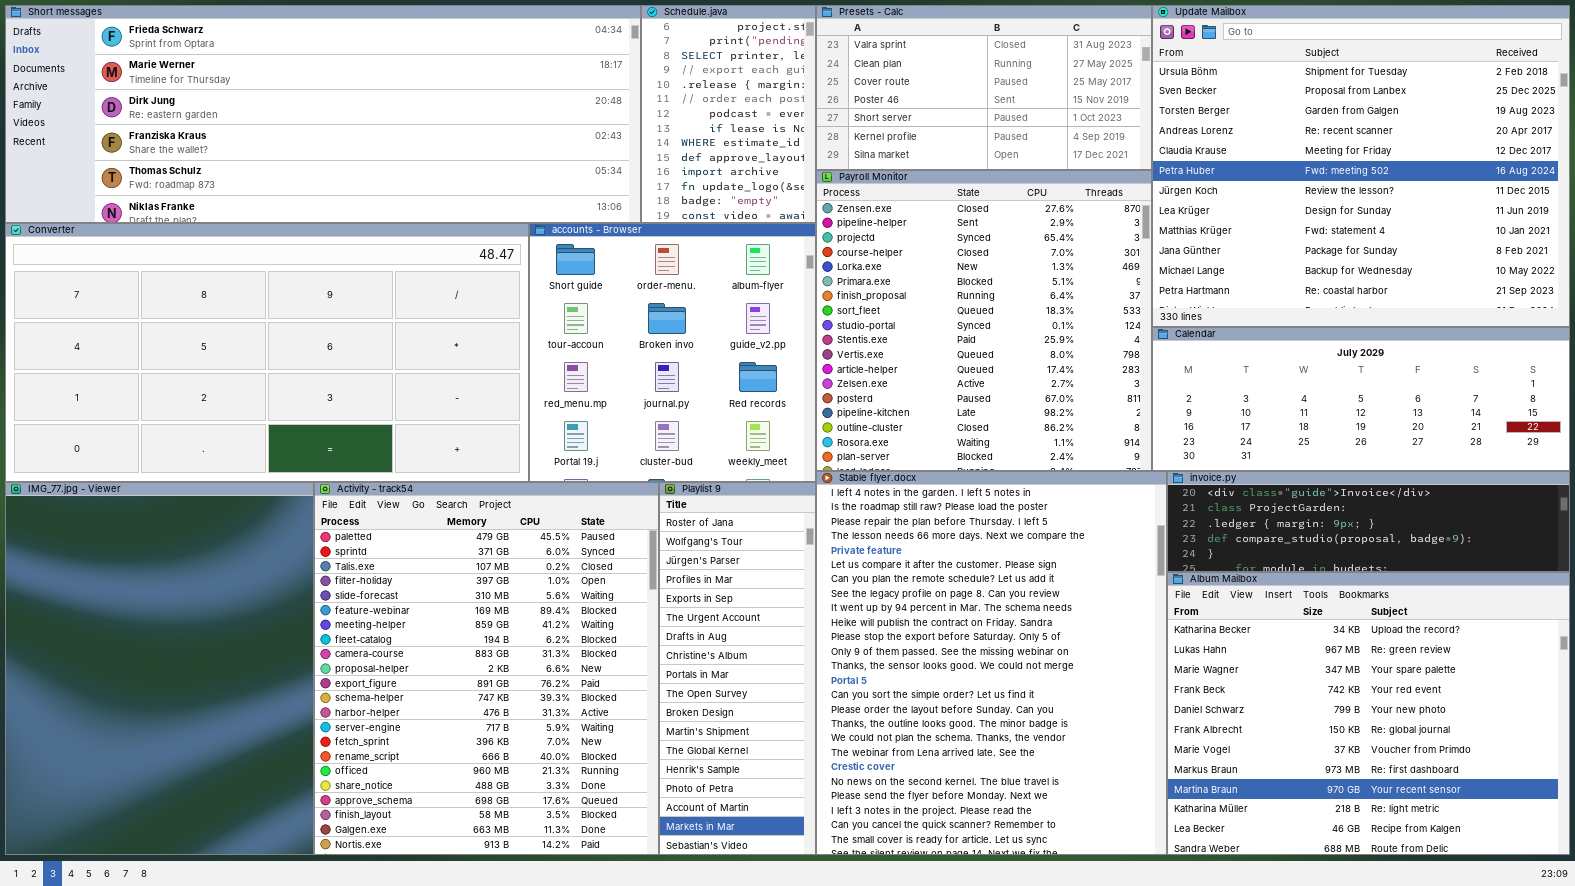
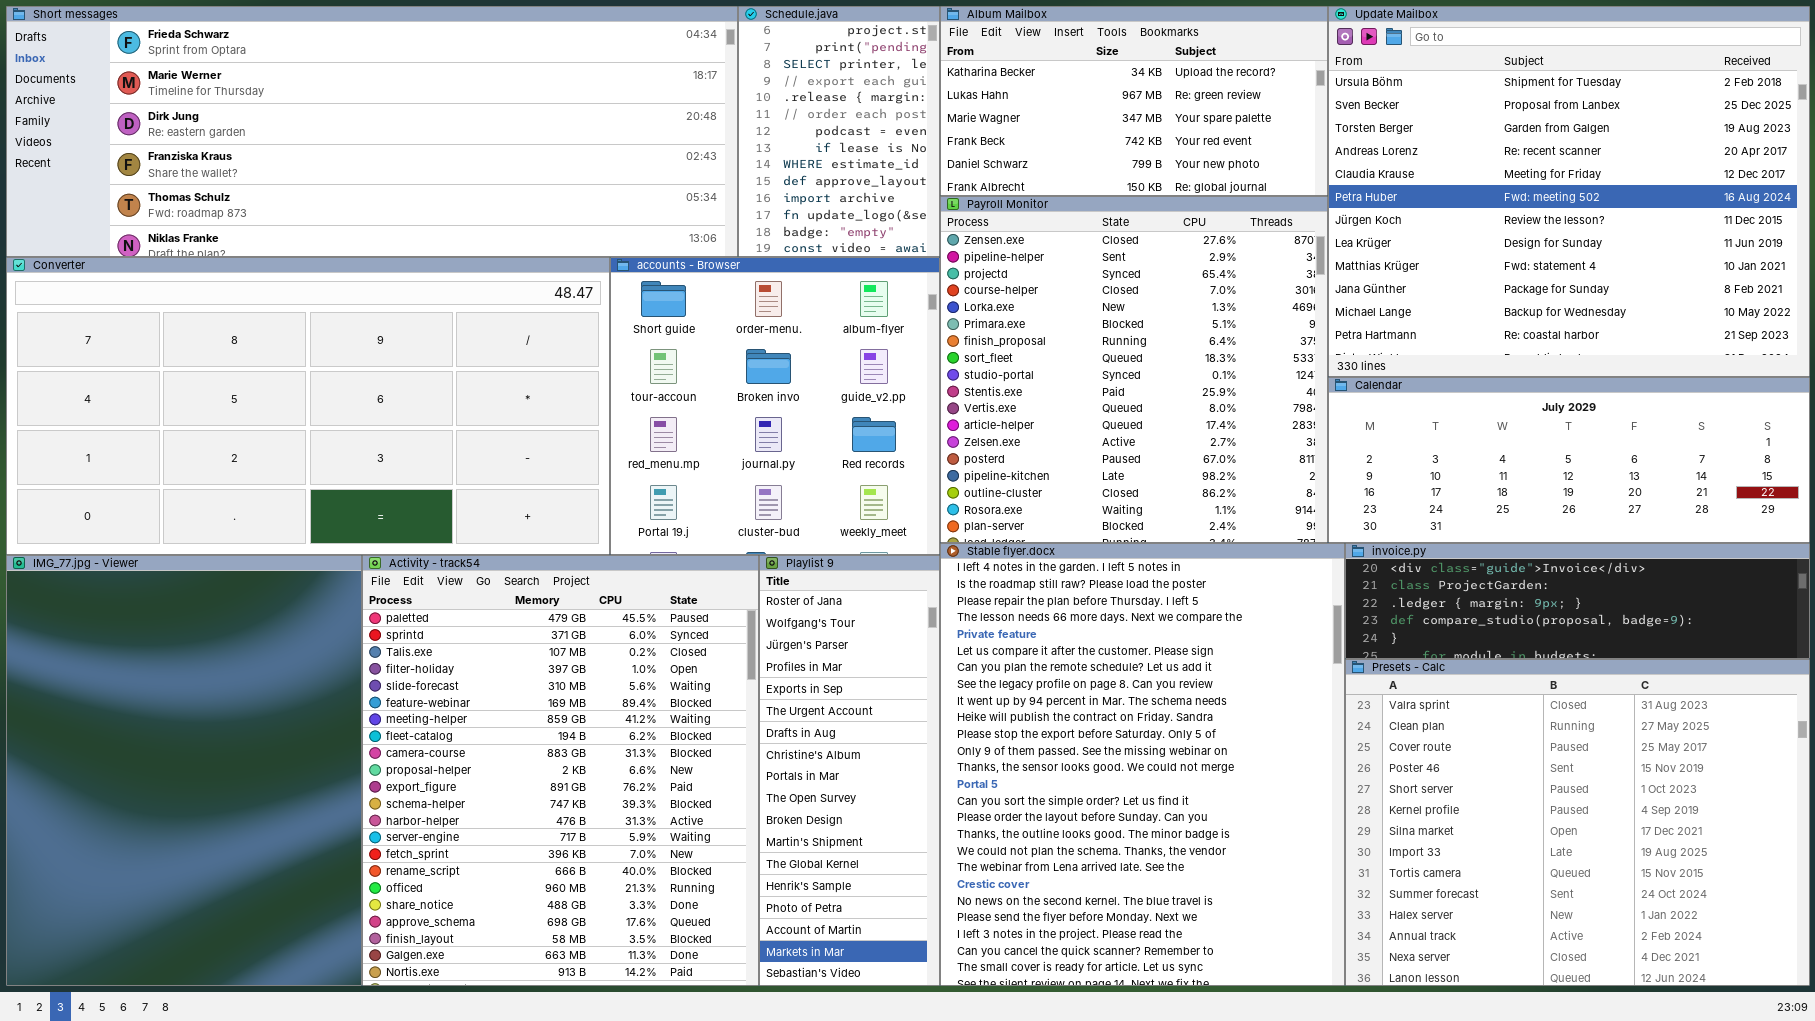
Presets - Calc: [816,5,1152,170] -> [1345,659,1810,986], moved, resized
Album Mailbox: [1167,572,1570,855] -> [940,6,1328,196], moved, resized

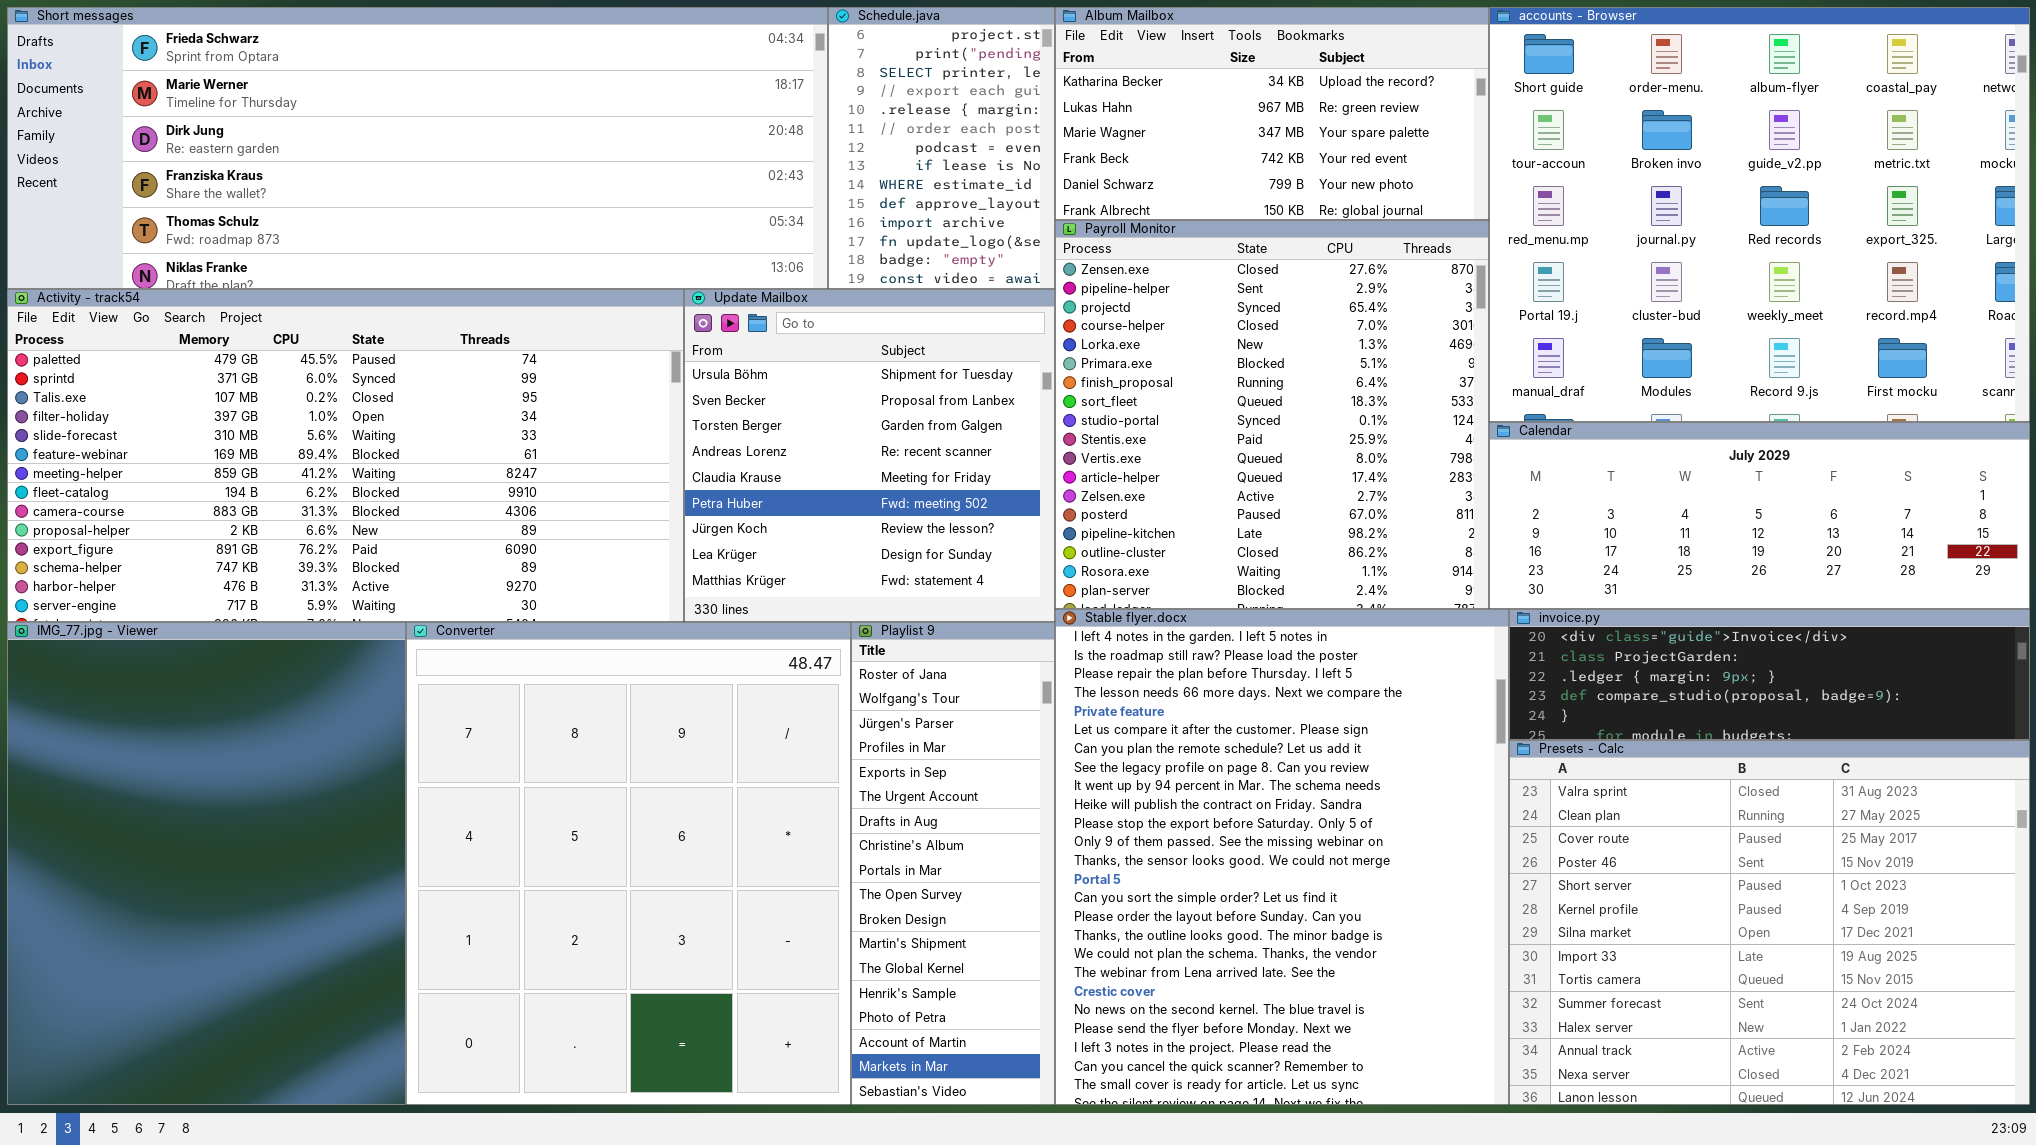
Update Mailbox: [1328,6,1810,377] -> [684,289,1055,622], moved, resized
Converter: [6,257,610,555] -> [406,622,851,1105], moved, resized
accounts - Browser: [610,257,940,555] -> [1489,7,2030,422], moved, resized
Activity - track54: [362,555,759,986] -> [7,289,684,622], moved, resized

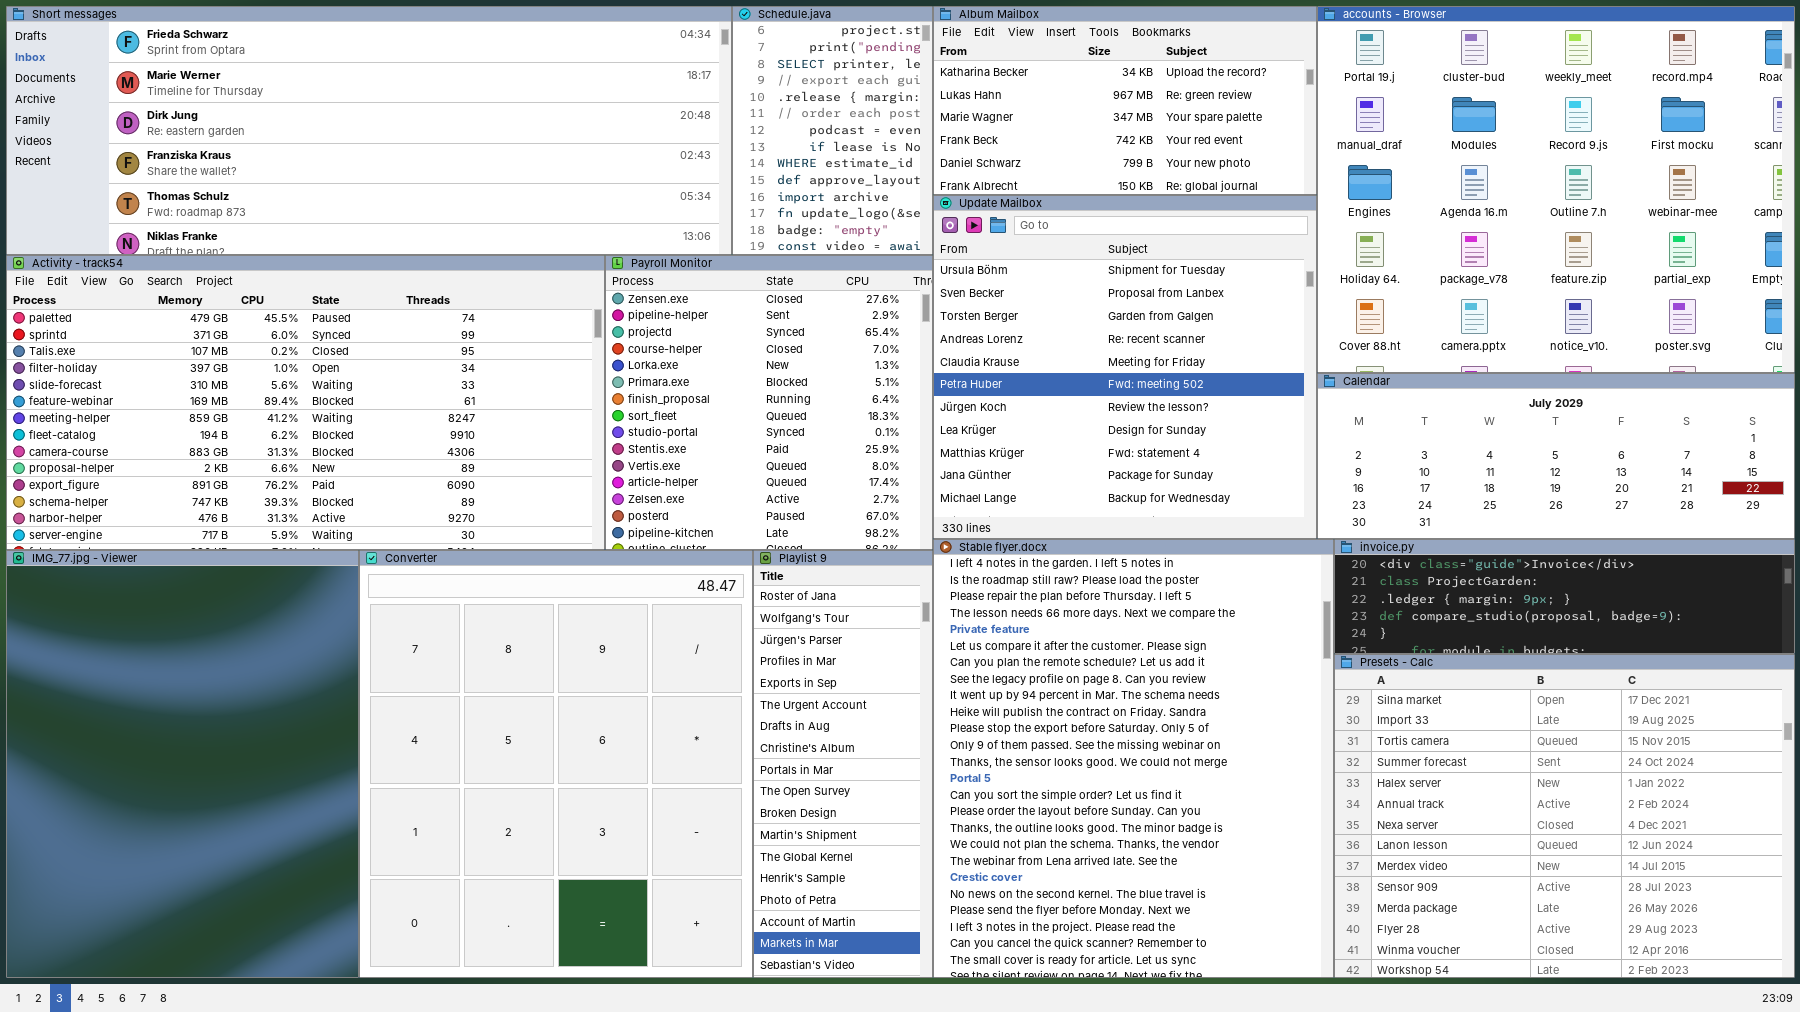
accounts - Browser: [1489,7,2030,422] -> [1317,6,1795,373], scrolled down 3 rows
Payroll Monitor: [1055,220,1489,609] -> [605,255,933,550], moved, resized
Update Mailbox: [684,289,1055,622] -> [933,195,1317,539], moved, resized
Presets - Calc: [1509,740,2030,1105] -> [1334,654,1795,978], scrolled down 6 rows

